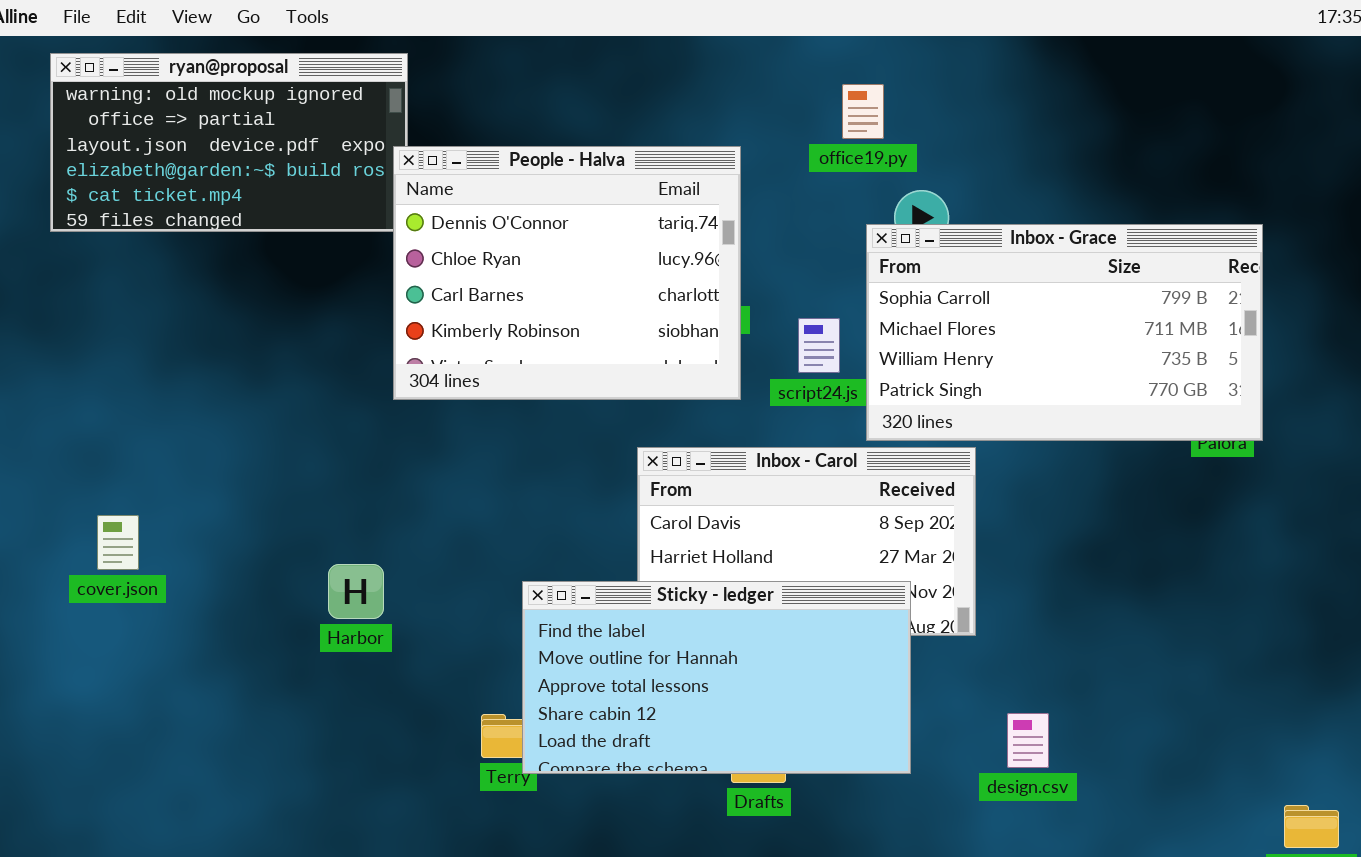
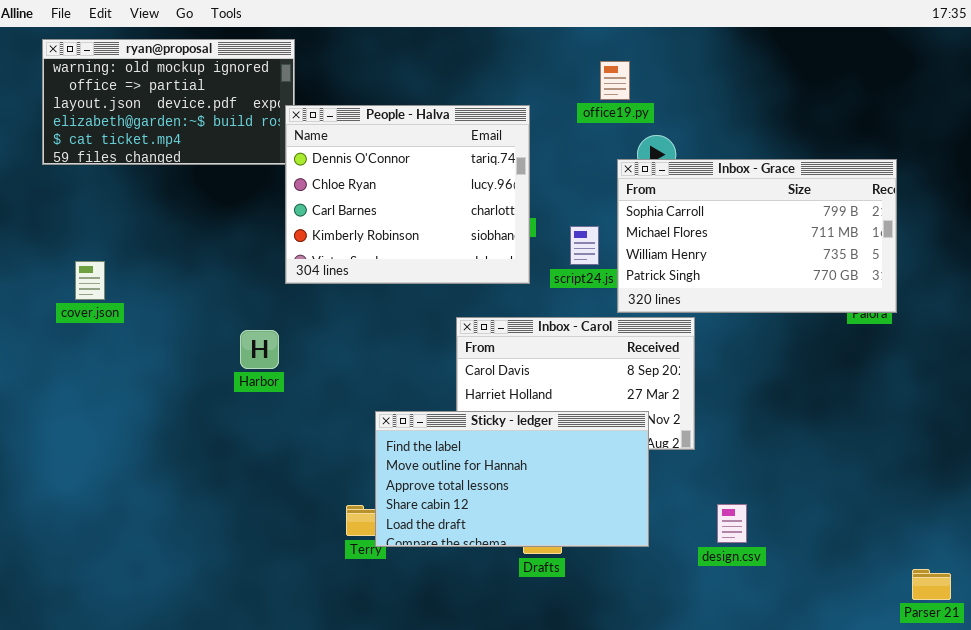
cover.json: [97,515,139,570] -> [75,261,105,300], moved
Harbor: [328,564,384,619] -> [240,330,279,369], moved

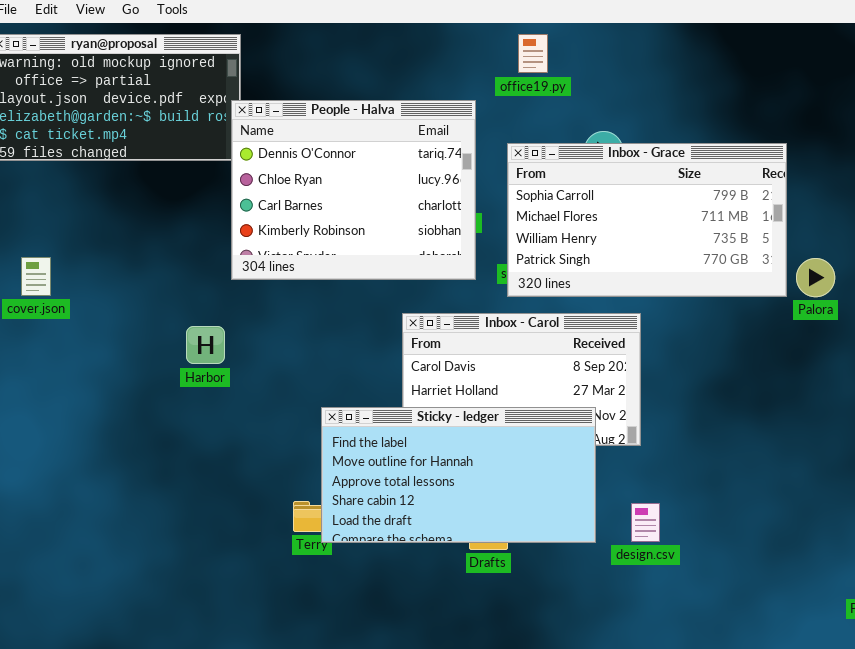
office19.py: [600,61,630,100] -> [518,34,548,73], moved
Inbox - Grace: [617,159,897,313] -> [507,143,787,297], moved
design.csv: [717,504,747,543] -> [631,503,660,542], moved

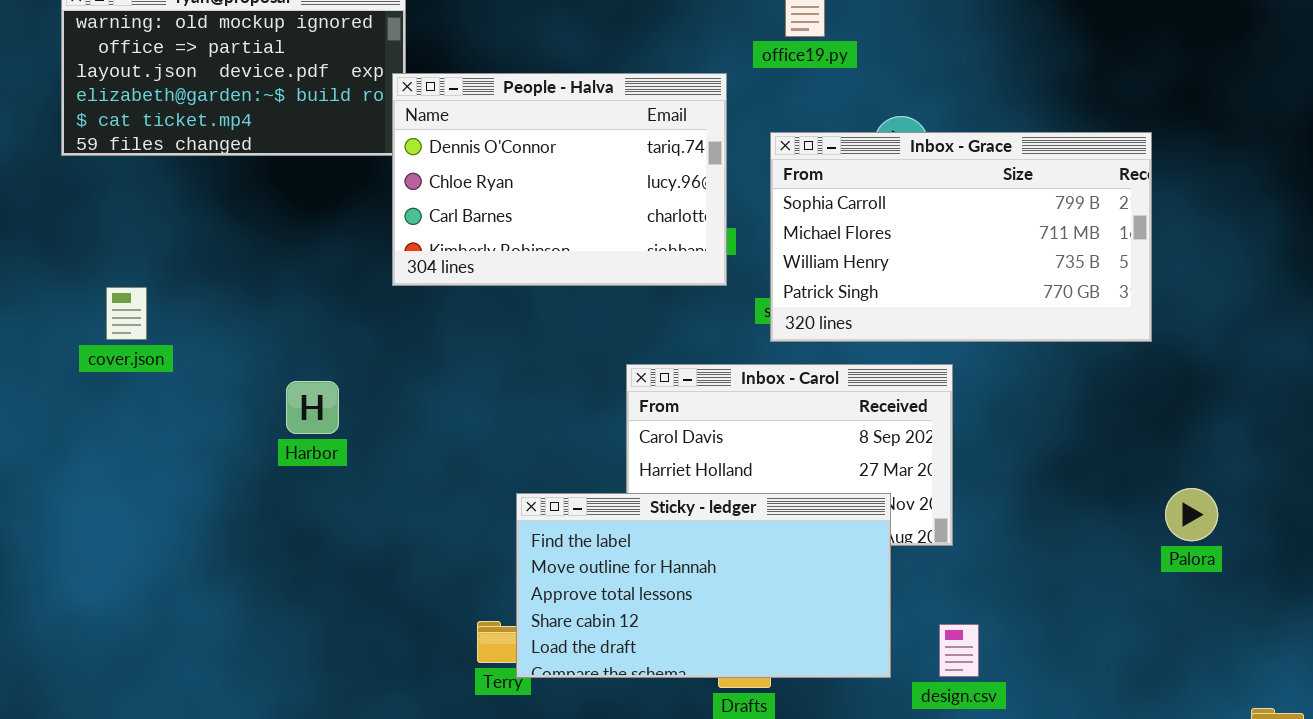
People - Halva: [231,100,476,280] -> [392,73,727,286], resized
Palora: [796,258,835,297] -> [1165,488,1218,541], moved
Harbor: [186,326,225,364] -> [286,381,339,434], moved

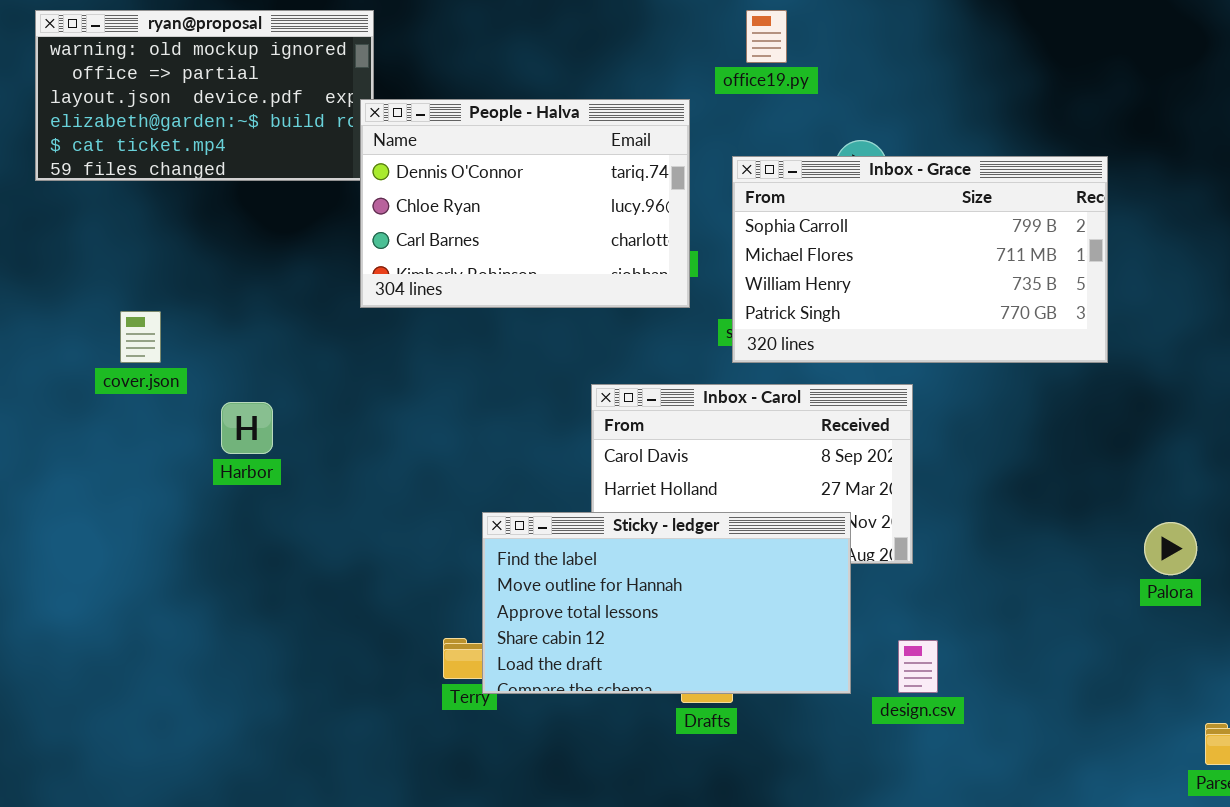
cover.json: [106,287,147,340] -> [120,311,161,363], moved
Harbor: [286,381,339,434] -> [221,402,273,454], moved
Palora: [1165,488,1218,541] -> [1144,522,1197,575], moved

